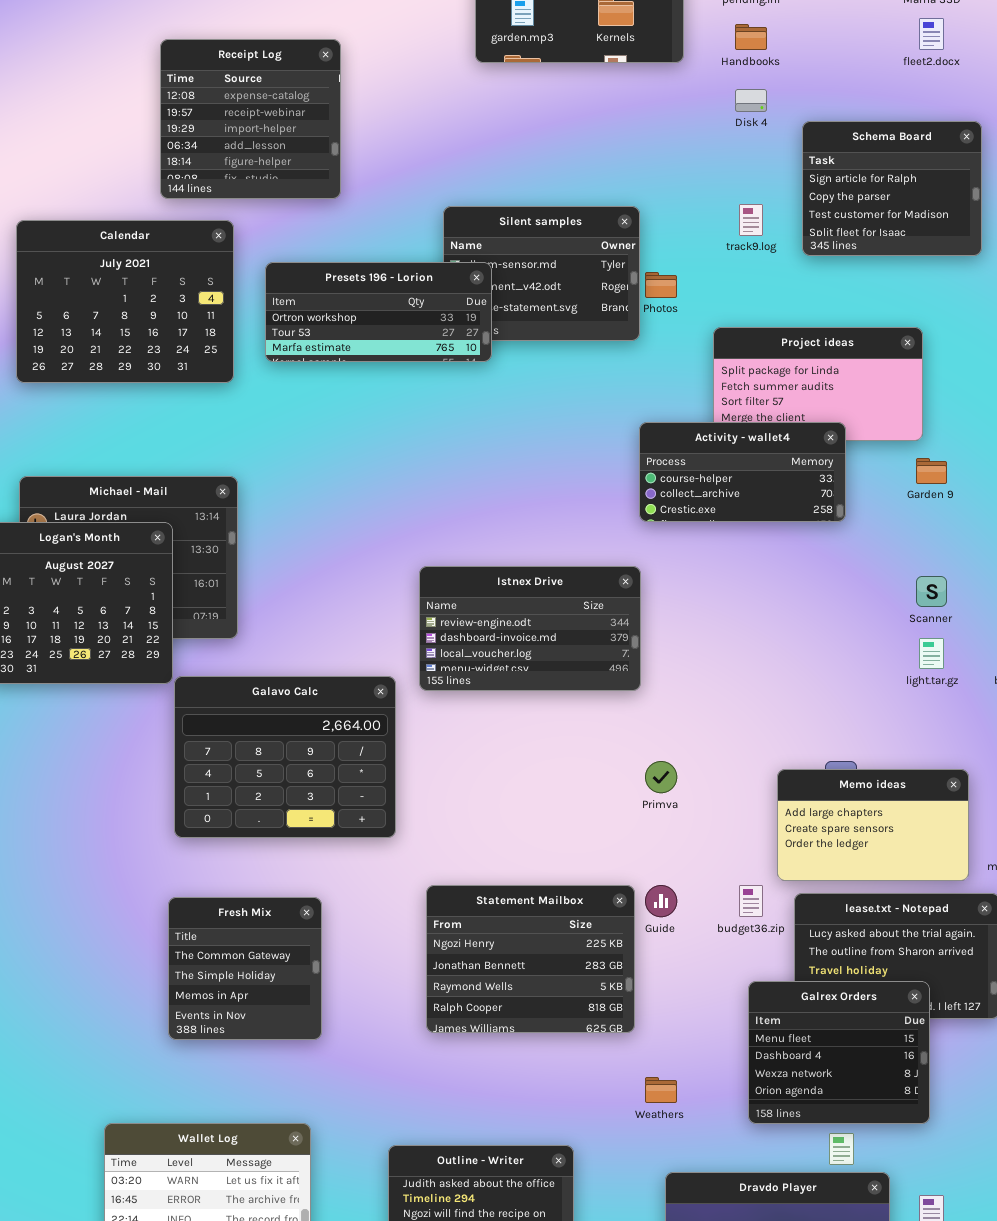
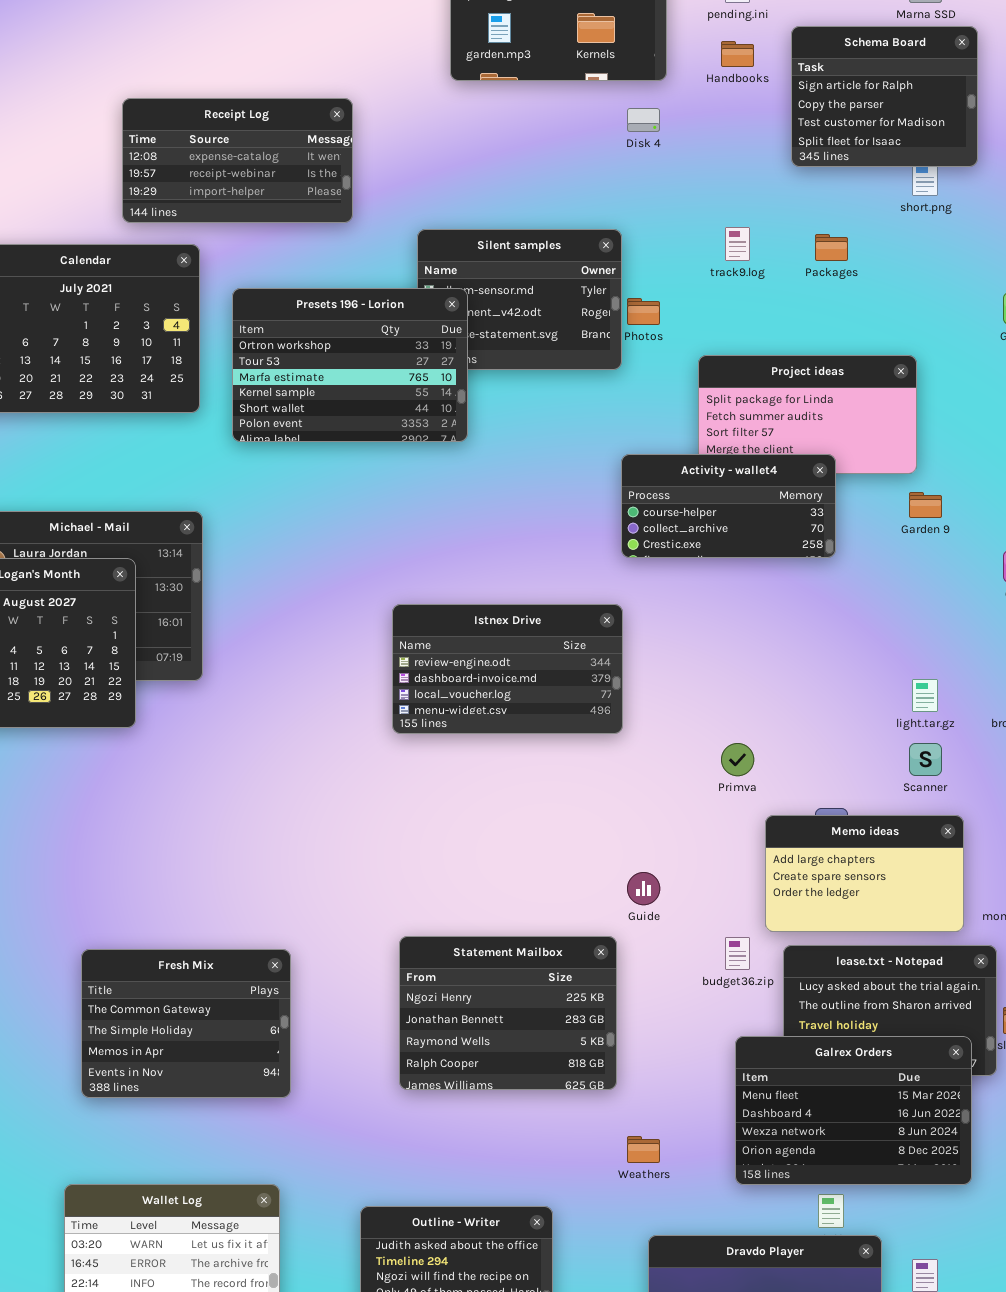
Receipt Log: [160,39,341,199] -> [122,98,353,223], resized
Disk 4: [735,89,767,112] -> [627,108,660,132], moved
Schema Board: [802,121,982,256] -> [791,26,978,167], moved
Presets 196 - Lorion: [265,262,492,362] -> [232,288,468,442], resized
Scanner: [916,576,947,607] -> [909,743,942,776], moved
Galavo Calc: [174,676,396,838] -> none, closed
Primva: [645,761,677,793] -> [721,743,754,776], moved
Guide: [645,885,677,917] -> [627,872,660,905], moved
Fresh Mix: [168,897,322,1040] -> [81,949,291,1098], resized
Galrex Orders: [748,981,930,1124] -> [735,1036,972,1185], resized

